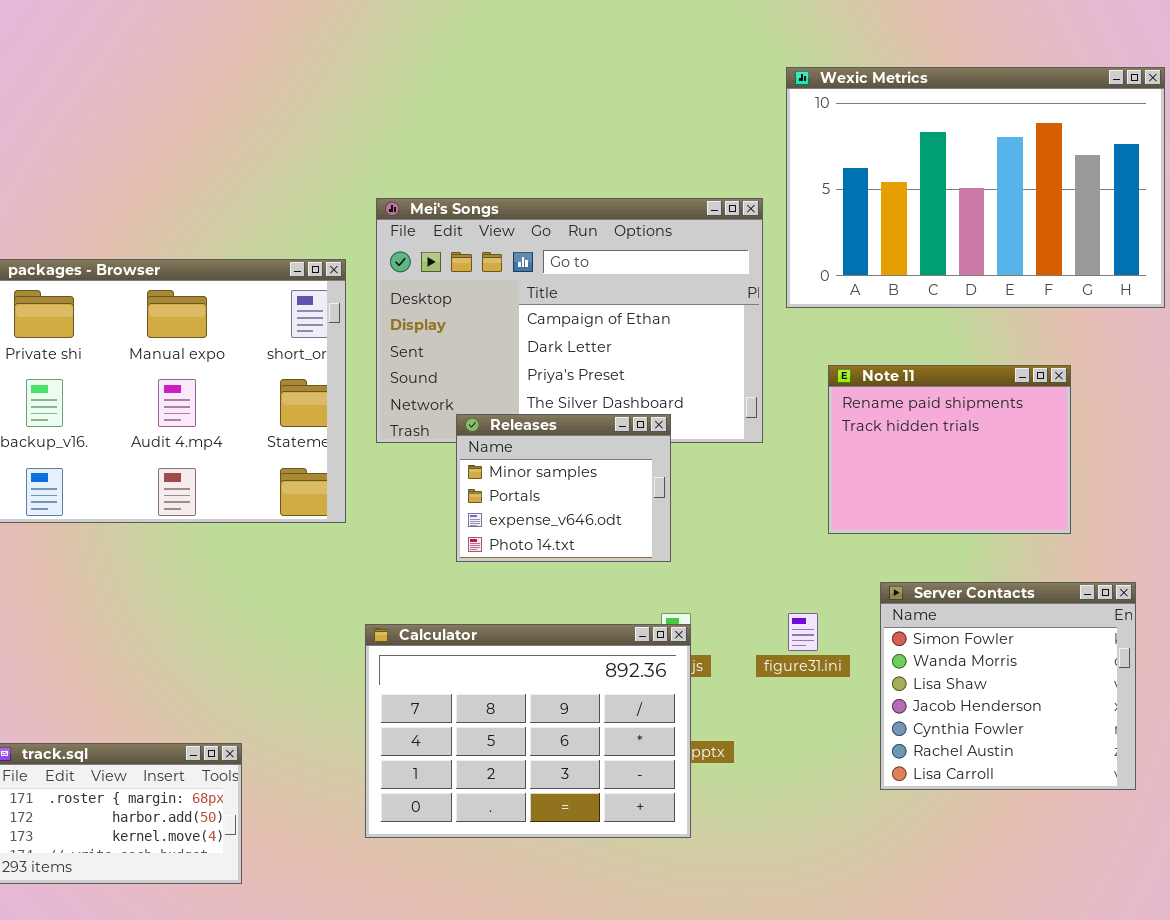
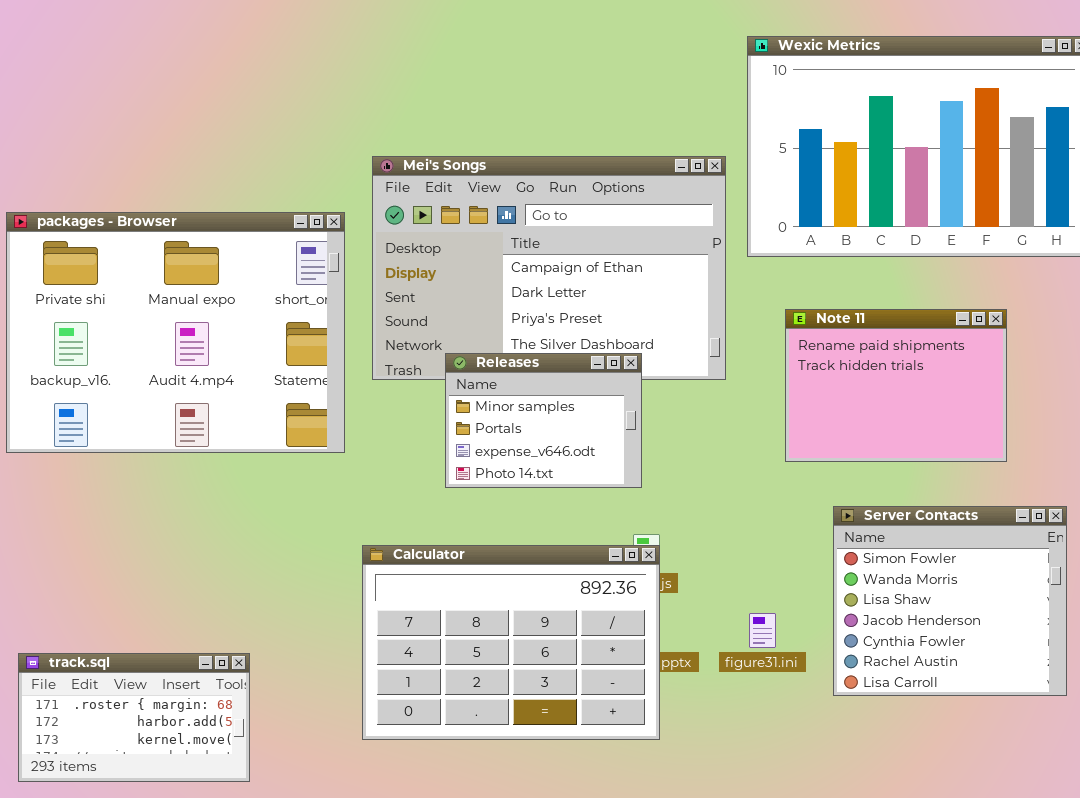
figure31.ini: [788,613,818,651] -> [749,613,776,648], moved

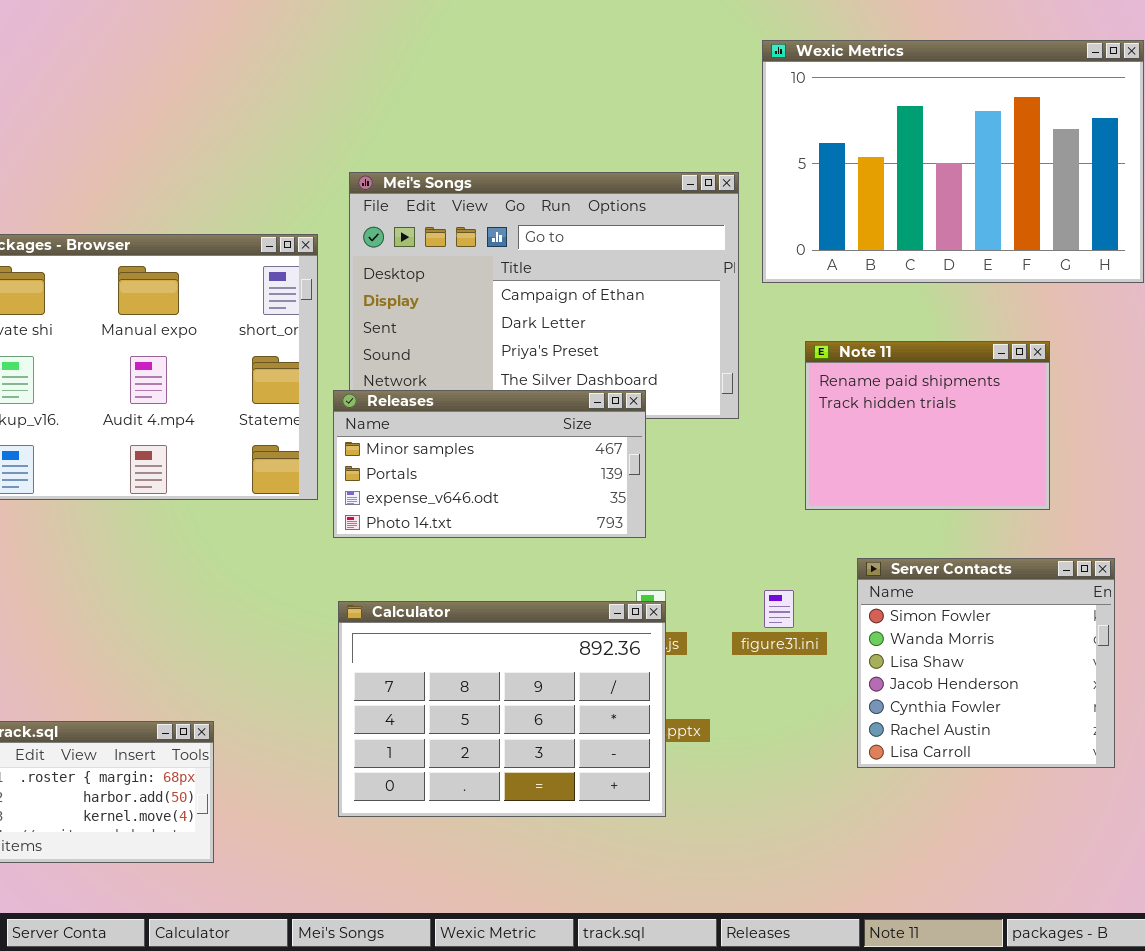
Releases: [445,353,642,488] -> [333,390,646,538], resized
figure31.ini: [749,613,776,648] -> [764,590,794,628], moved

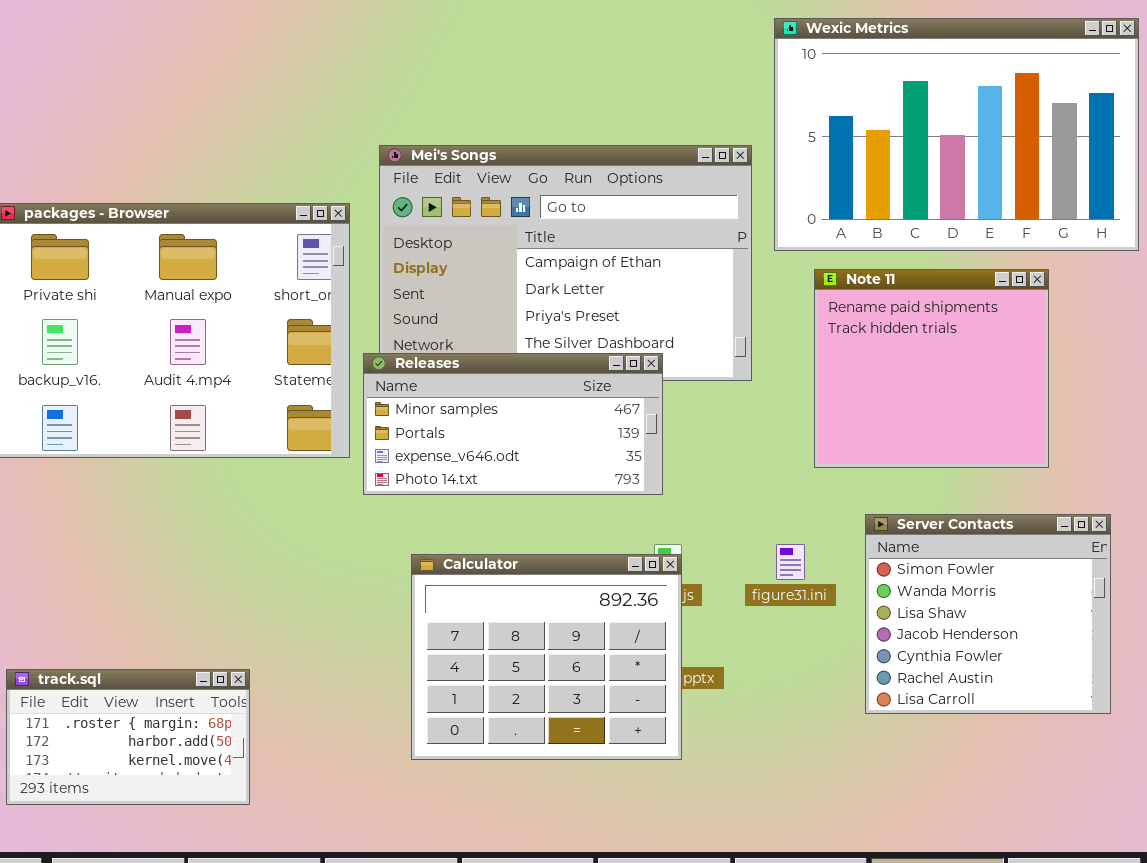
Note 11: [805,341,1050,510] -> [814,269,1049,468], resized
Calculator: [338,601,666,817] -> [411,554,682,760], resized

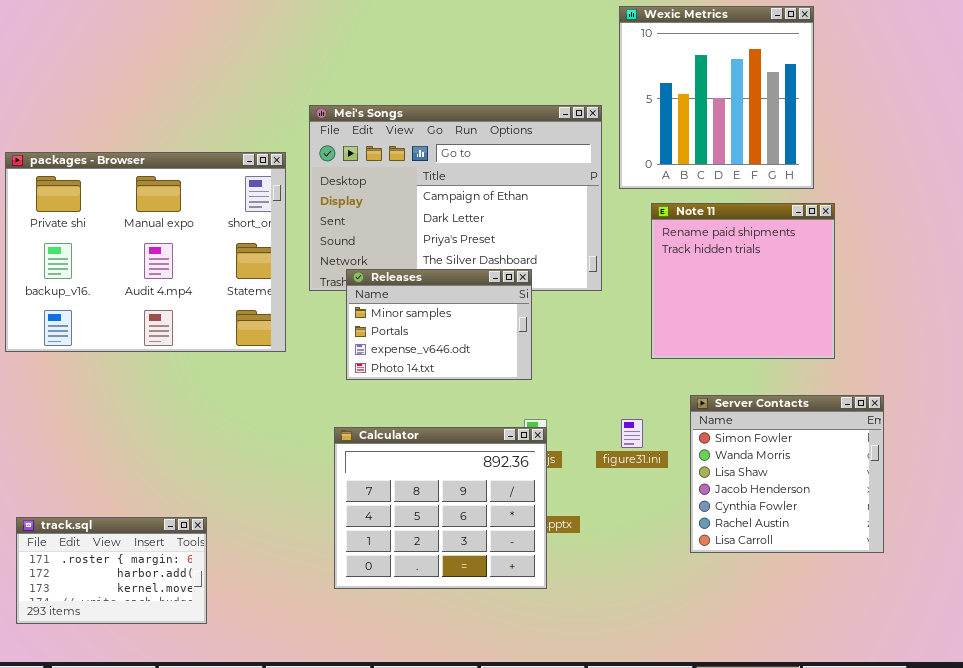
Wexic Metrics: [774,18,1139,251] -> [619,6,814,189], resized
Releases: [363,353,663,495] -> [346,269,532,380], resized

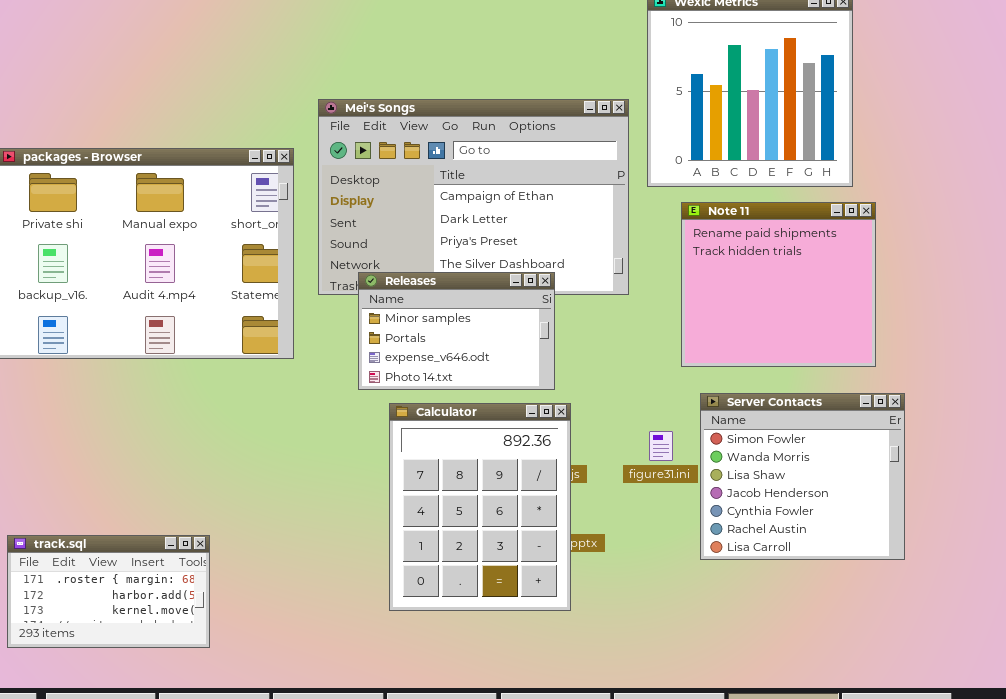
Server Contacts: [690,395,884,553] -> [700,393,905,560], moved
Calculator: [334,427,547,589] -> [389,403,571,611], resized

